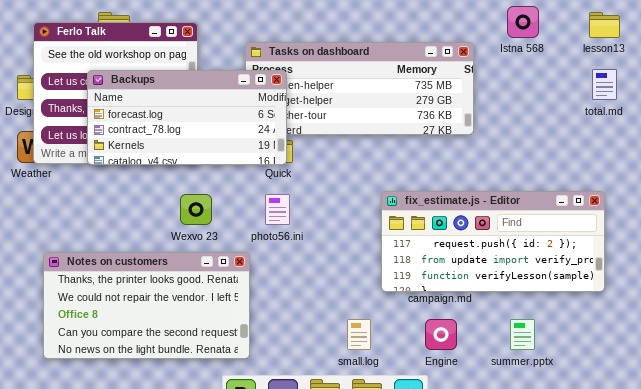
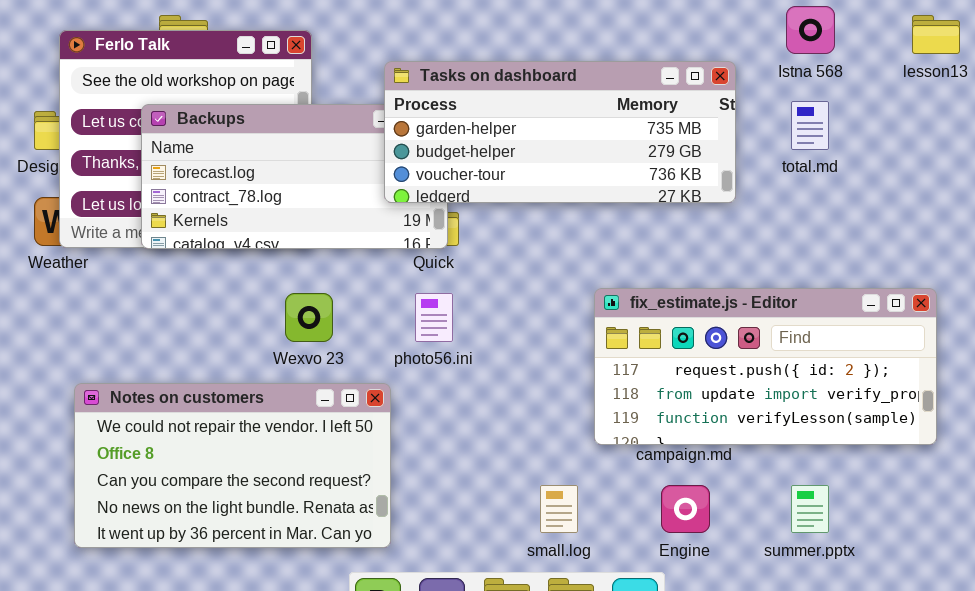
Tasks on dashboard: [245,42,474,135] -> [384,61,736,203], raised
total.md: [592,69,617,100] -> [791,101,829,150], moved
Notes on customers: [43,252,250,359] -> [74,383,391,548], scrolled down 1 row

